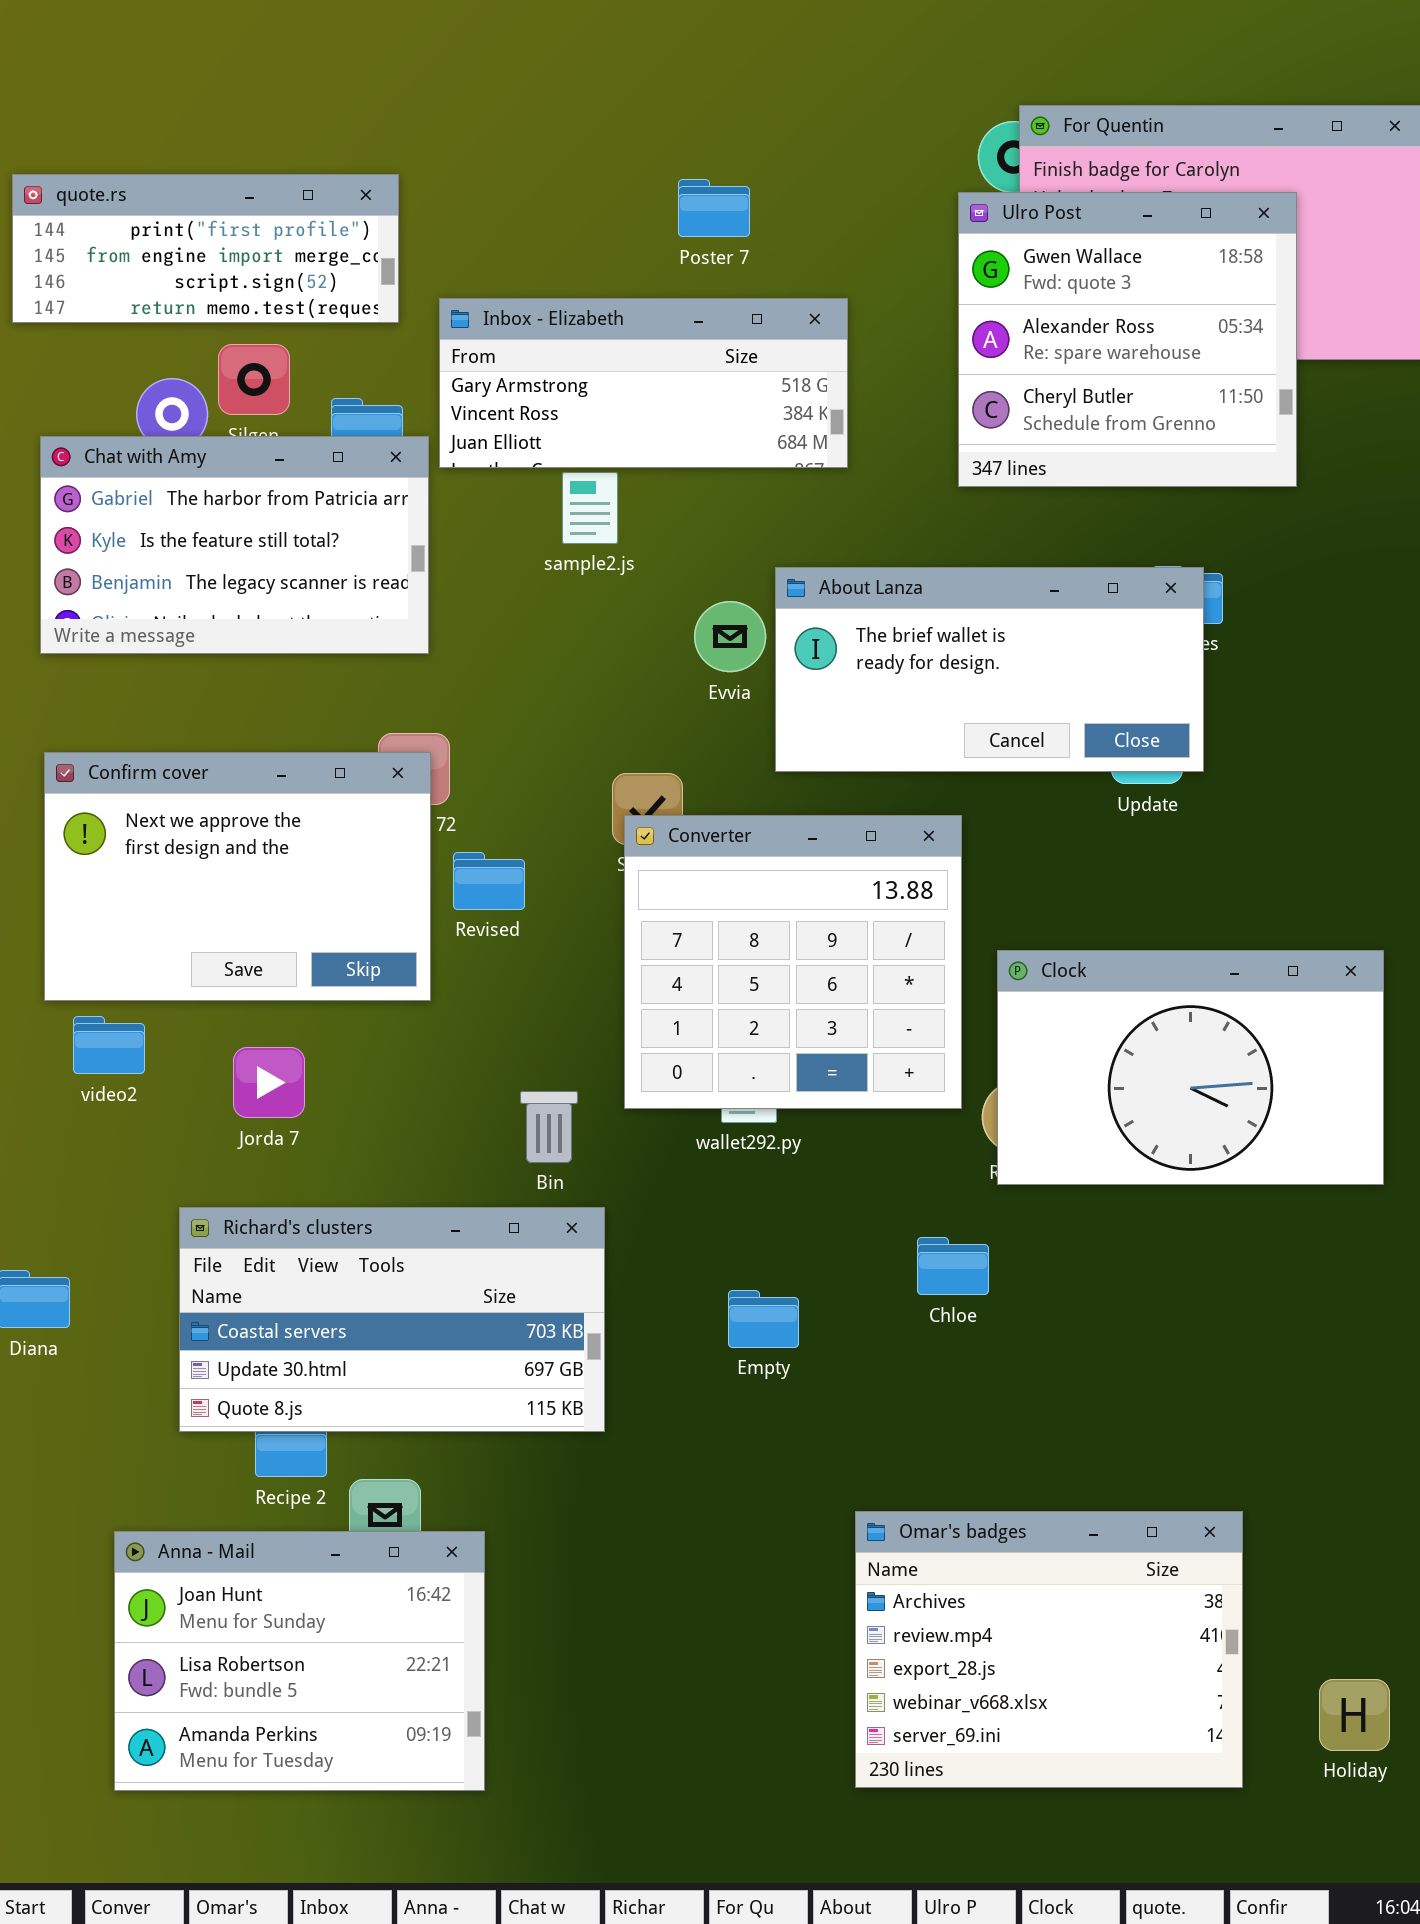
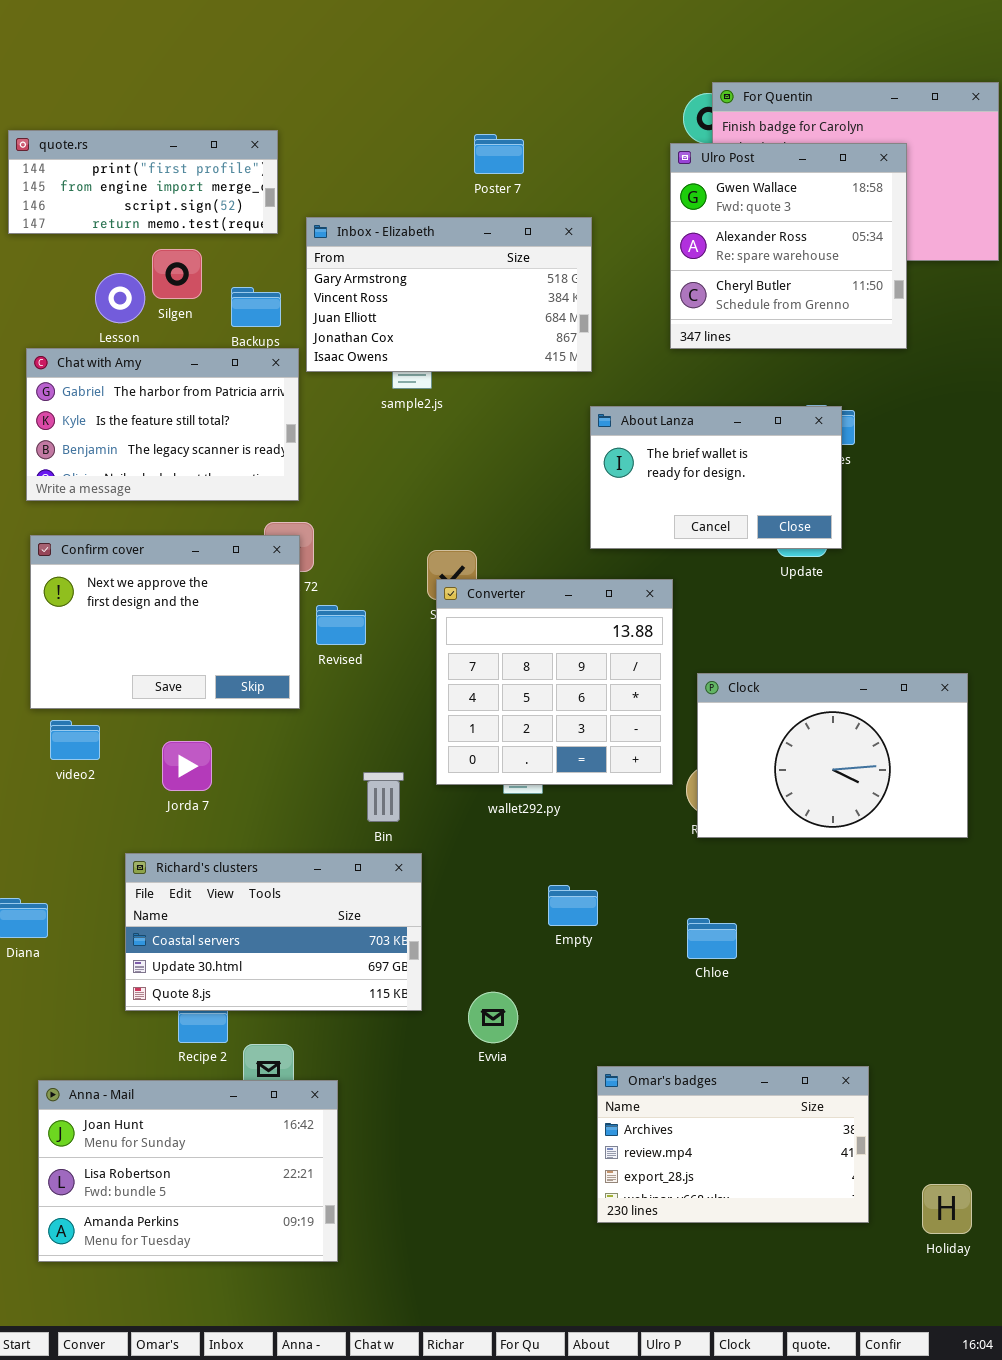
Inbox - Elizabeth: [439,298,848,468] -> [306,217,592,372], resized
Chat with Amy: [40,436,429,654] -> [26,348,299,501], moved
About Lanza: [775,567,1204,772] -> [590,406,842,549], resized
Evvia: [694,601,766,672] -> [468,992,518,1043], moved
Chloe: [917,1237,989,1295] -> [687,918,737,959], moved
Empty: [728,1290,799,1348] -> [548,885,598,926], moved
Omar's badges: [855,1511,1243,1788] -> [597,1066,869,1223], resized
Anna - Mail: [114,1531,485,1791] -> [38,1080,338,1262], resized

